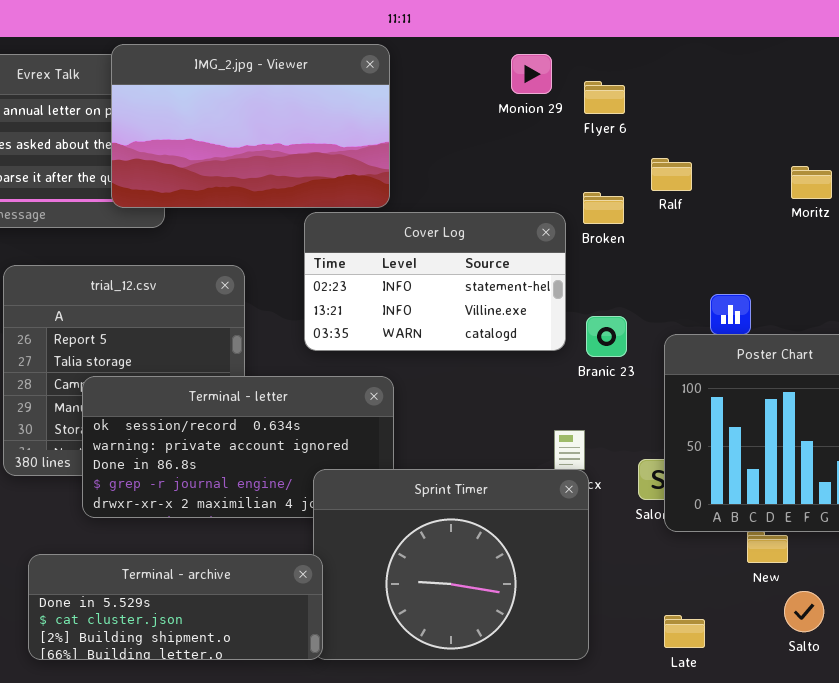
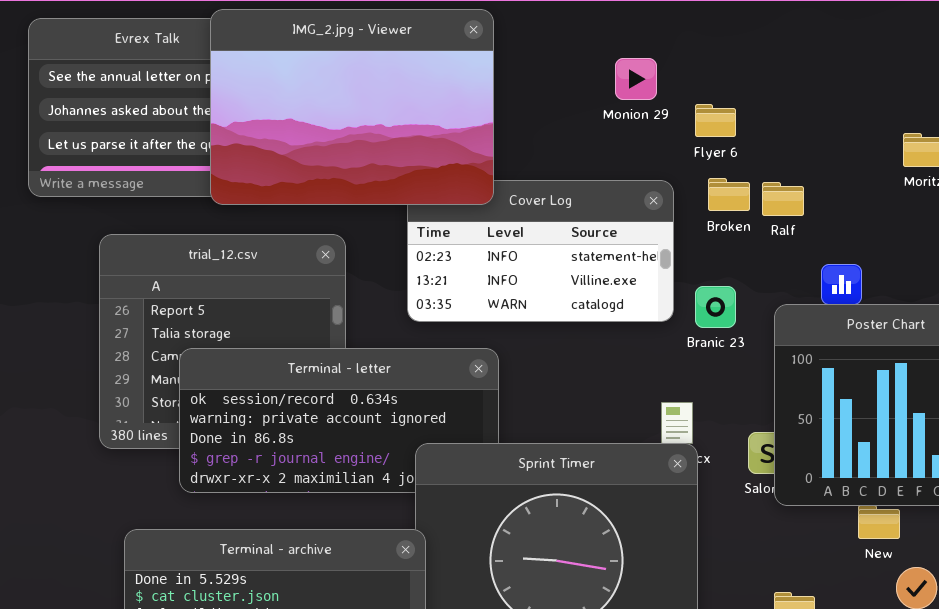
IMG_2.jpg - Viewer: [111,44,390,208] -> [210,9,494,205], resized
Monion 29: [511,54,552,94] -> [615,58,657,100], moved
Flyer 6: [584,81,625,114] -> [695,104,736,137], moved
Ralf: [651,158,692,191] -> [762,182,804,216], moved
Broken: [583,192,624,224] -> [708,178,750,211], moved

